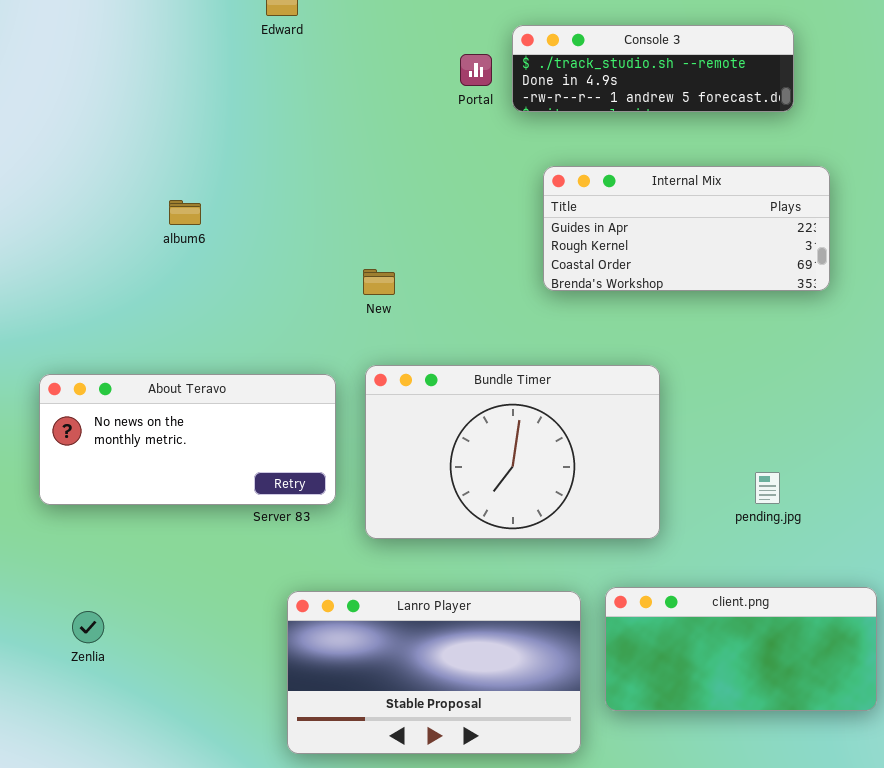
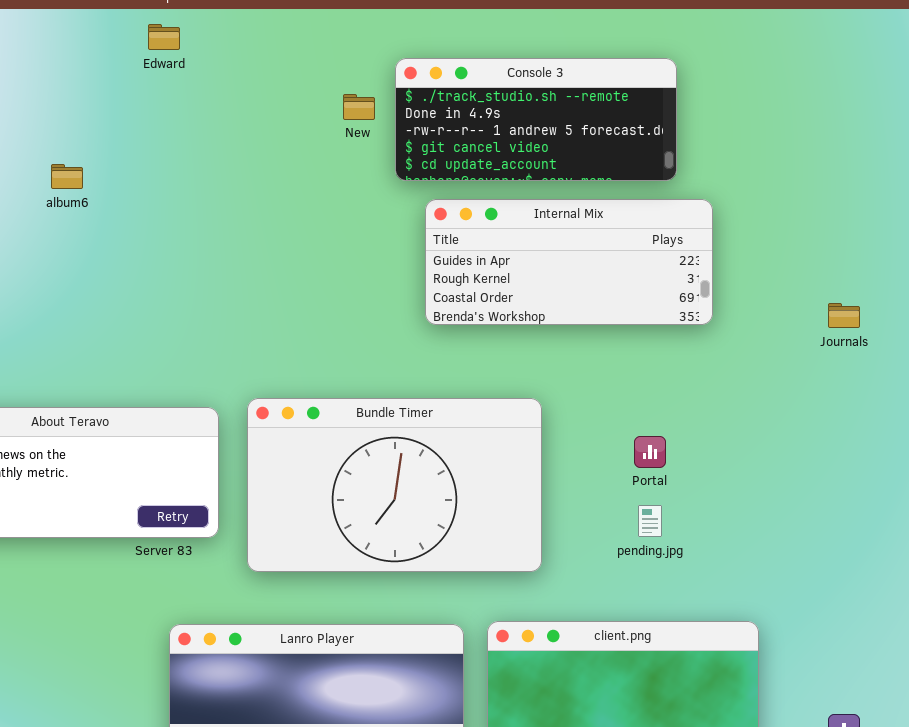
Console 3: [512,25,794,112] -> [395,58,677,181], resized
Portal: [460,54,492,86] -> [634,436,666,468], moved
album6: [169,200,201,225] -> [51,164,83,189], moved
New: [363,269,395,295] -> [343,94,375,120], moved

